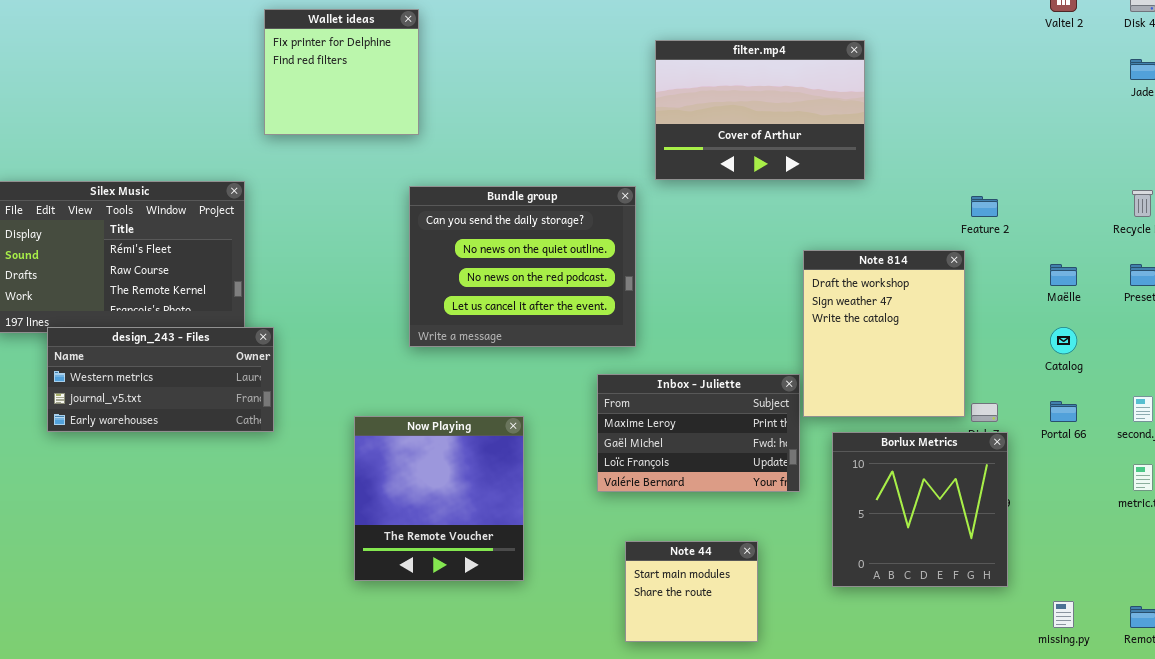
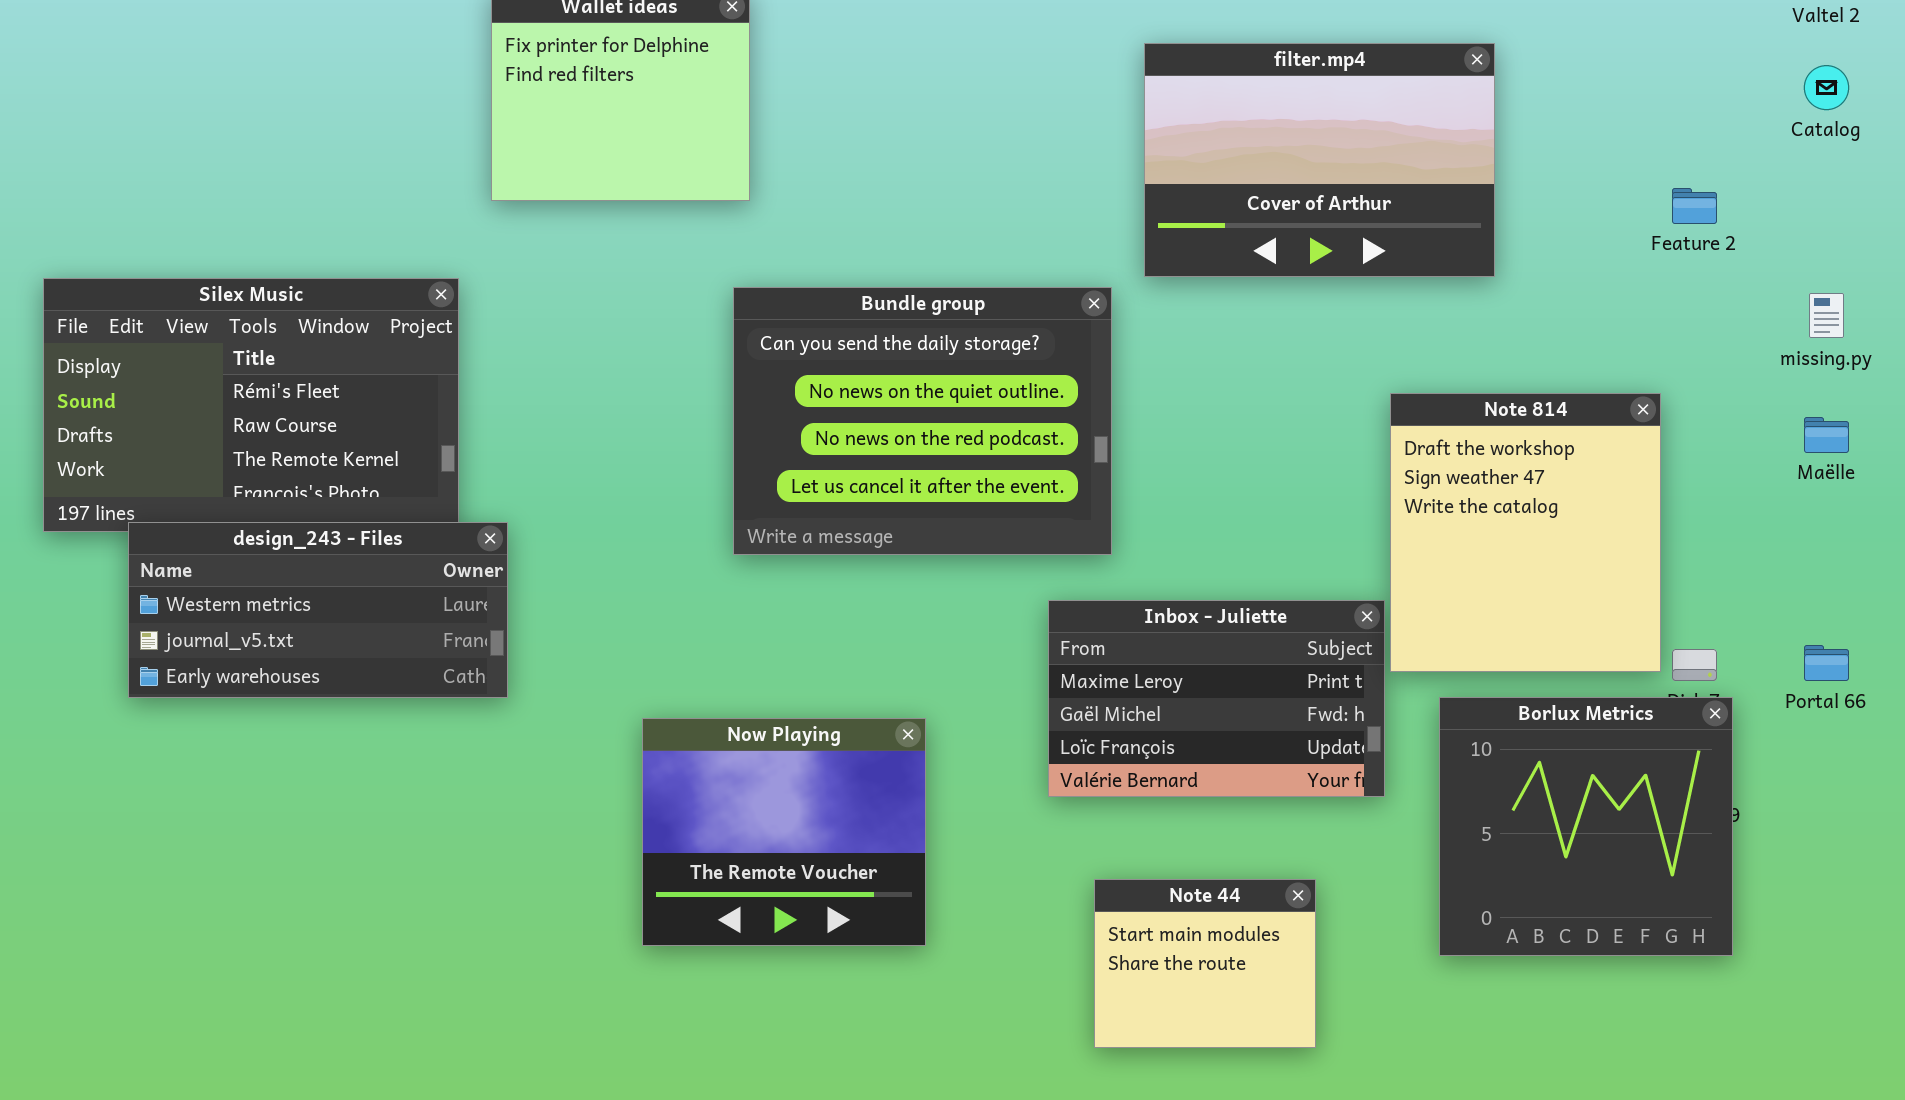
Feature 2: [971,196,998,217] -> [1672,188,1717,224], moved
Catalog: [1050,327,1077,354] -> [1804,65,1849,110], moved
Now Playing: [354,416,524,581] -> [642,718,926,946], resized
missing.py: [1053,601,1074,628] -> [1809,293,1844,338], moved

